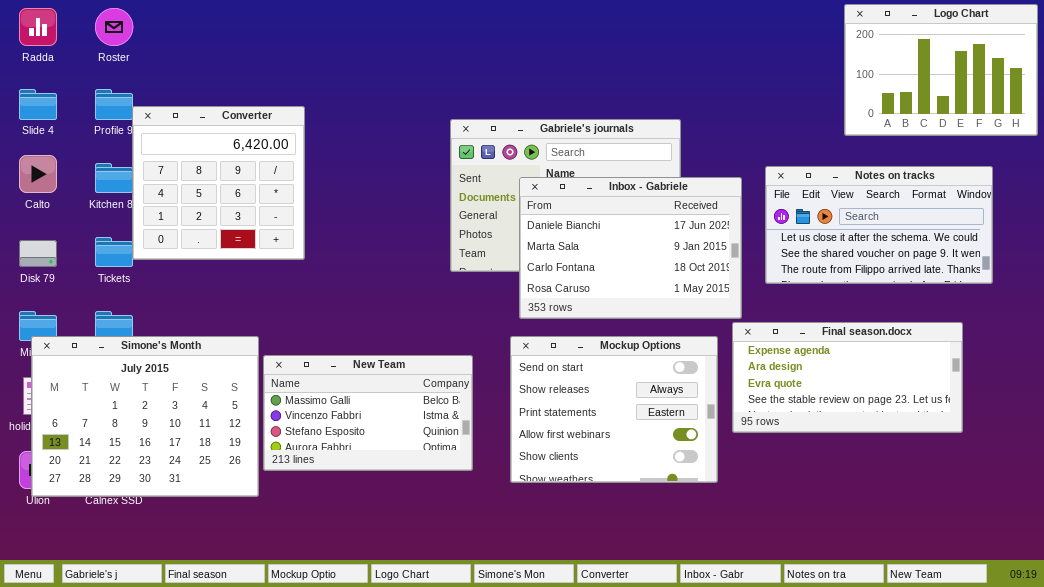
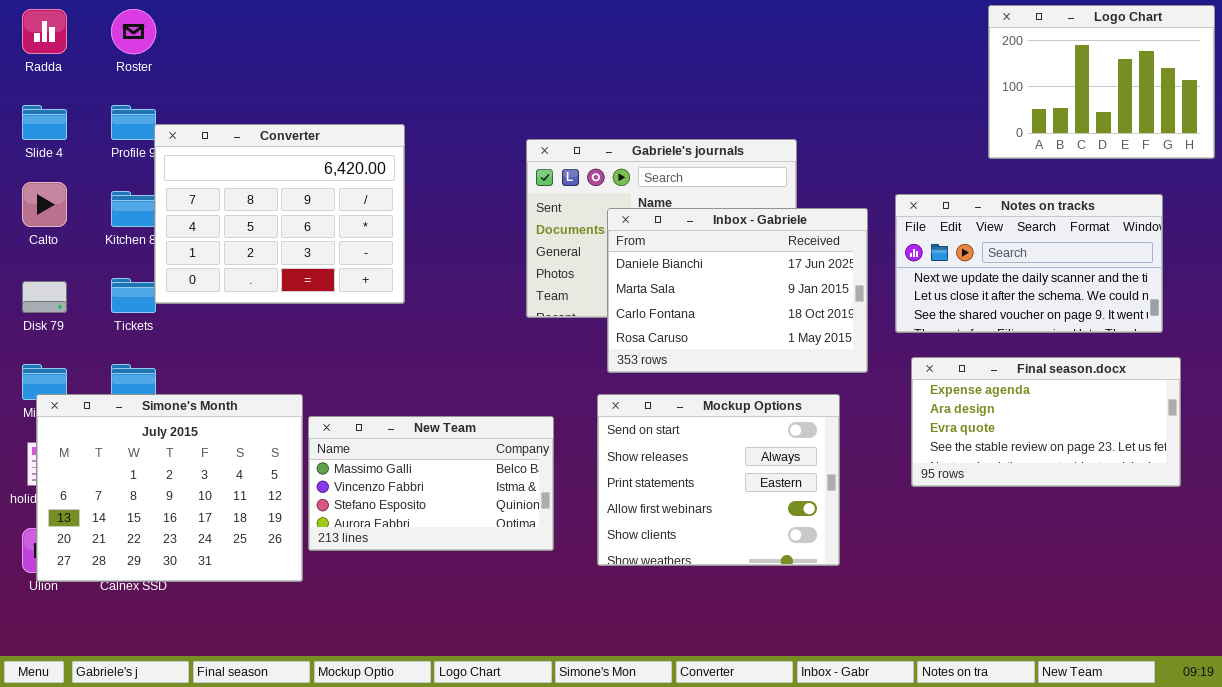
Converter: [132,106,305,260] -> [154,124,405,304], resized
Notes on tracks: [765,166,993,284] -> [895,194,1163,333], scrolled up 1 row
Final season.docx: [732,322,963,433] -> [911,357,1181,487], moved

